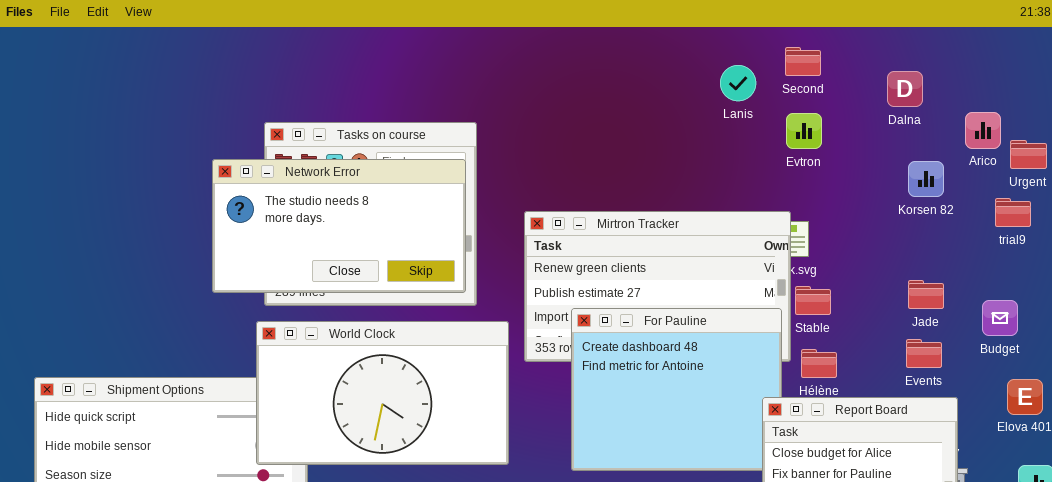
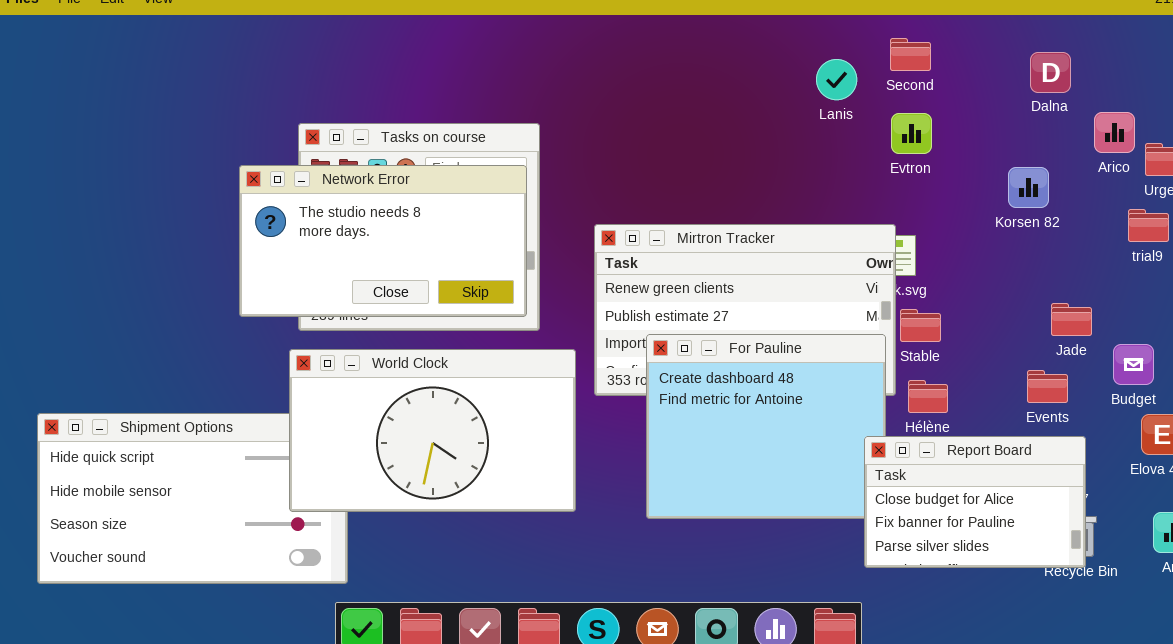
Dalna: [887,71,923,107] -> [1030,52,1071,93], moved
Korsen 82: [908,161,944,197] -> [1008,167,1049,208], moved
Jade: [908,280,944,309] -> [1051,303,1092,336], moved
Budget: [982,300,1018,336] -> [1113,344,1154,385], moved

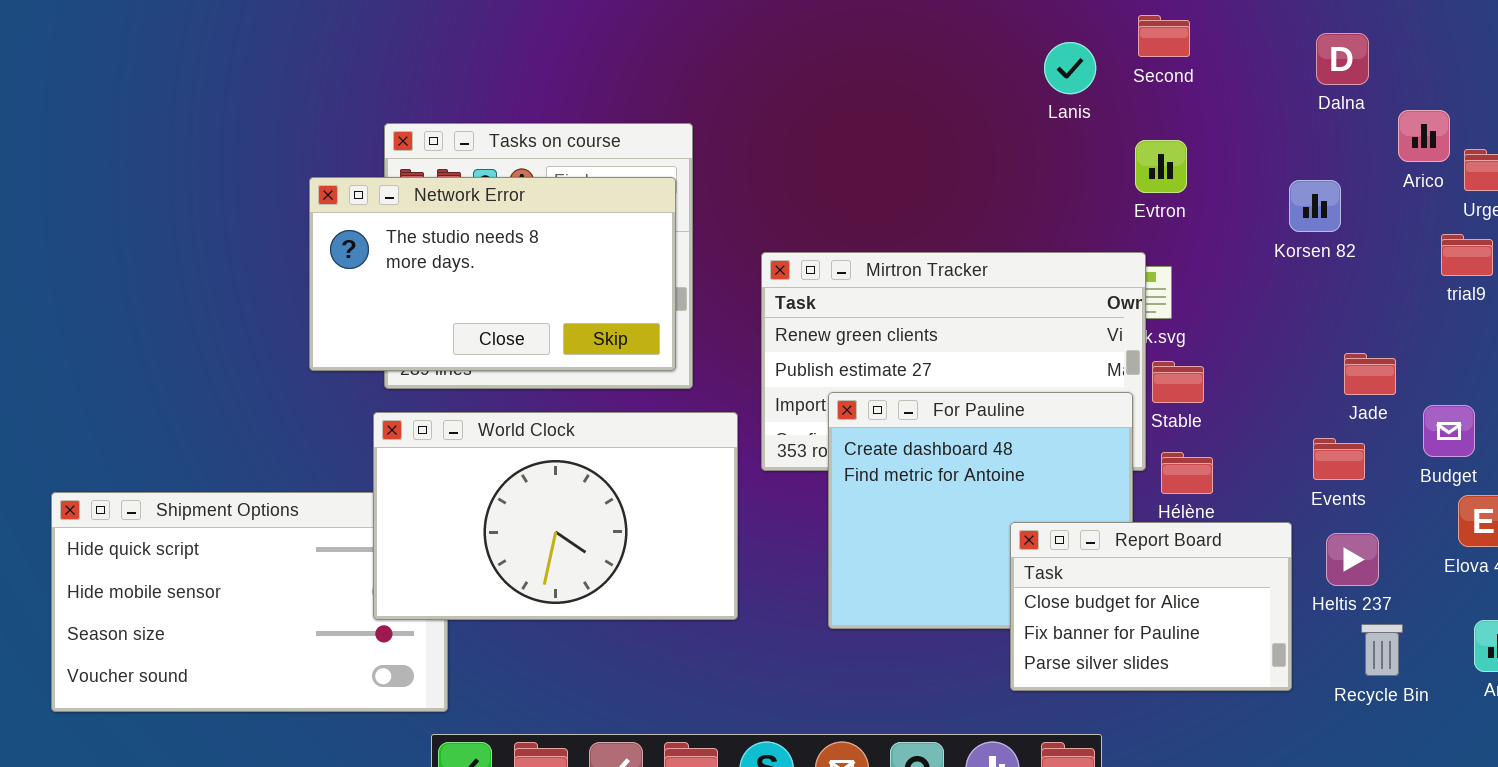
Evtron: [891,113,932,154] -> [1135,140,1187,193], moved
Report Board: [864,436,1086,568] -> [1010,522,1292,691], moved

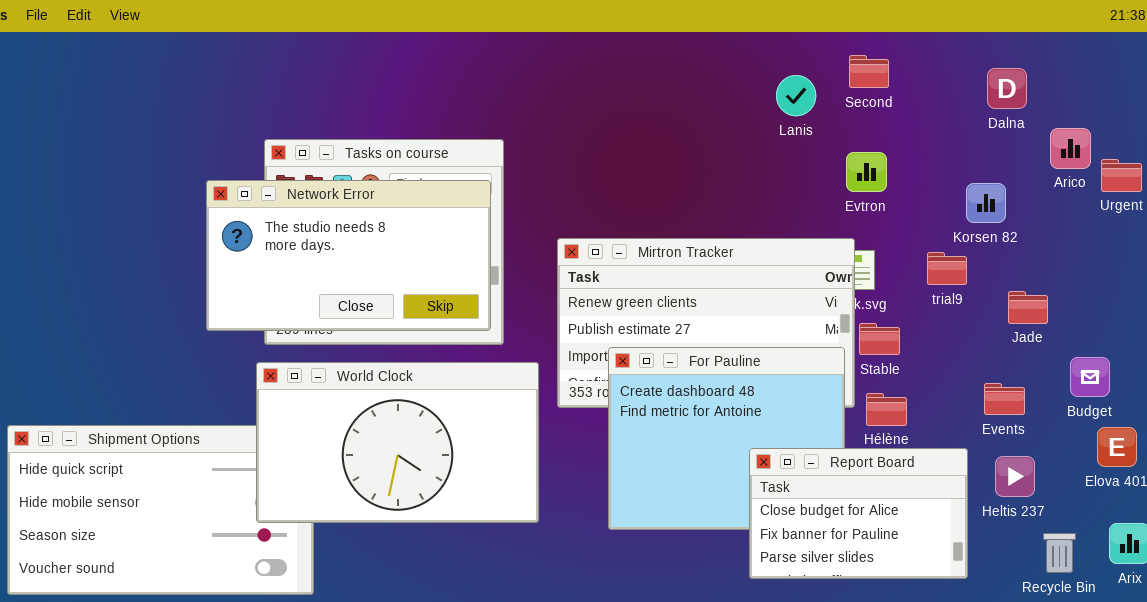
trial9: [1441,234,1493,276] -> [927,252,967,285], moved
Jade: [1344,353,1396,395] -> [1008,291,1048,324], moved
Recycle Bin: [1361,624,1403,676] -> [1043,533,1076,573], moved

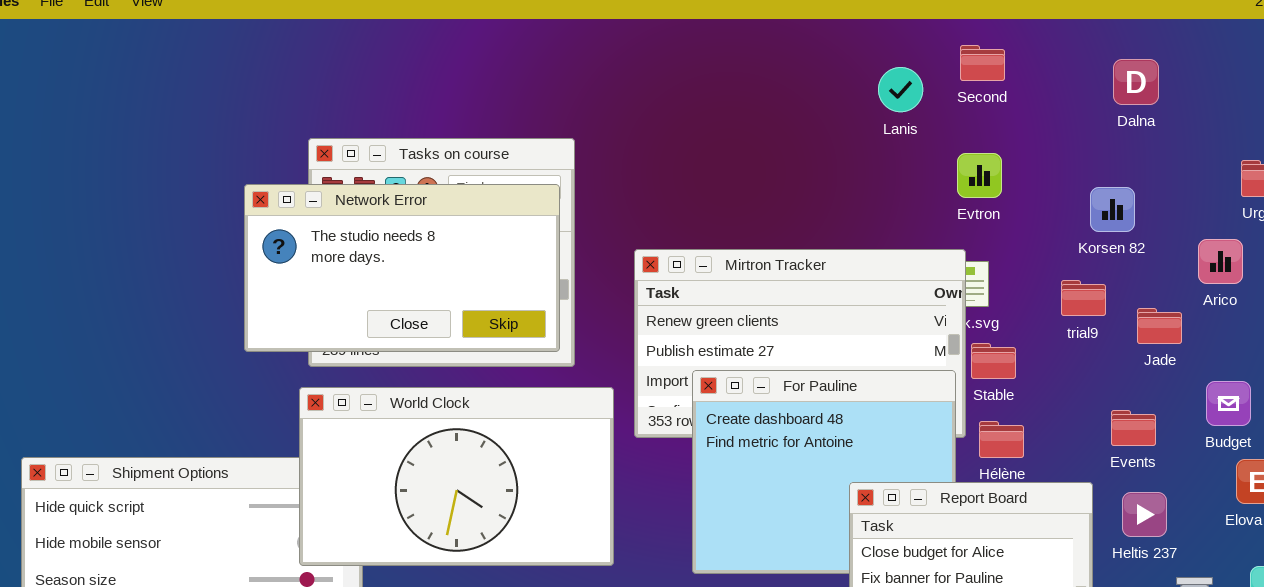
Arico: [1050,128,1091,169] -> [1198,239,1243,284], moved
trial9: [927,252,967,285] -> [1061,280,1106,316], moved

